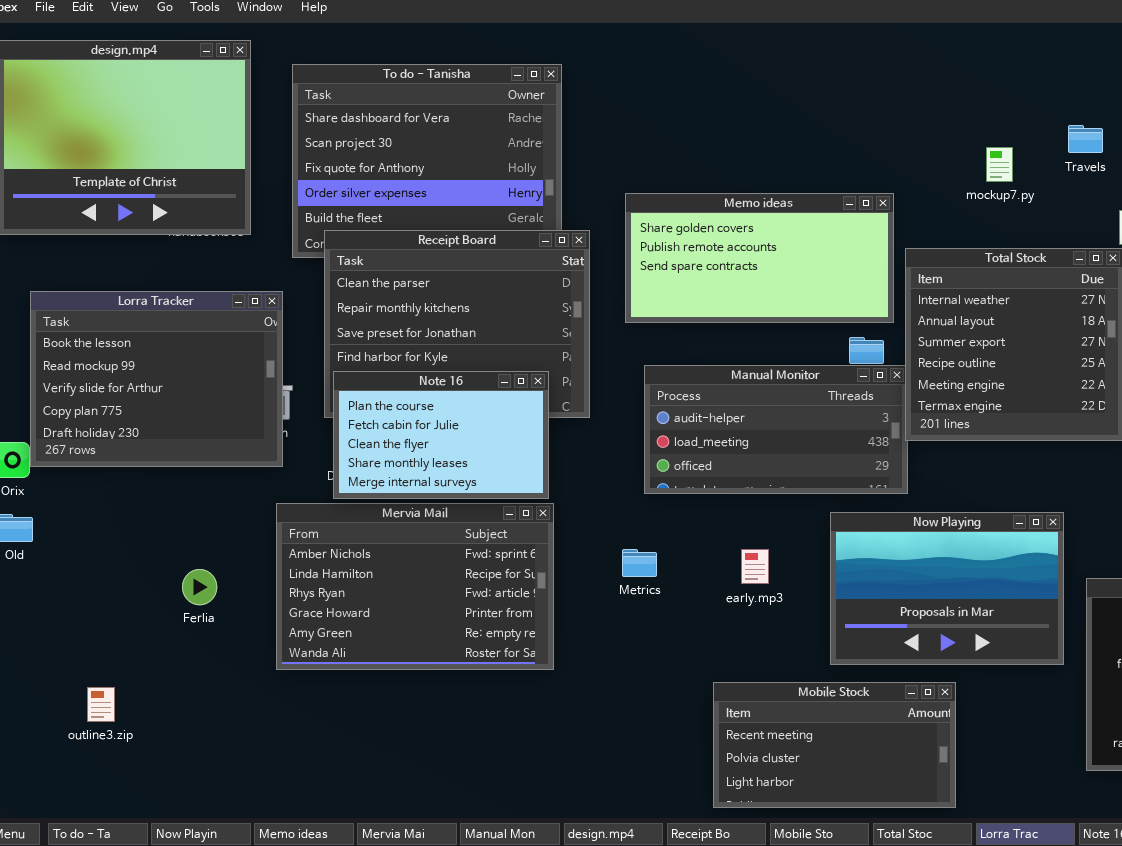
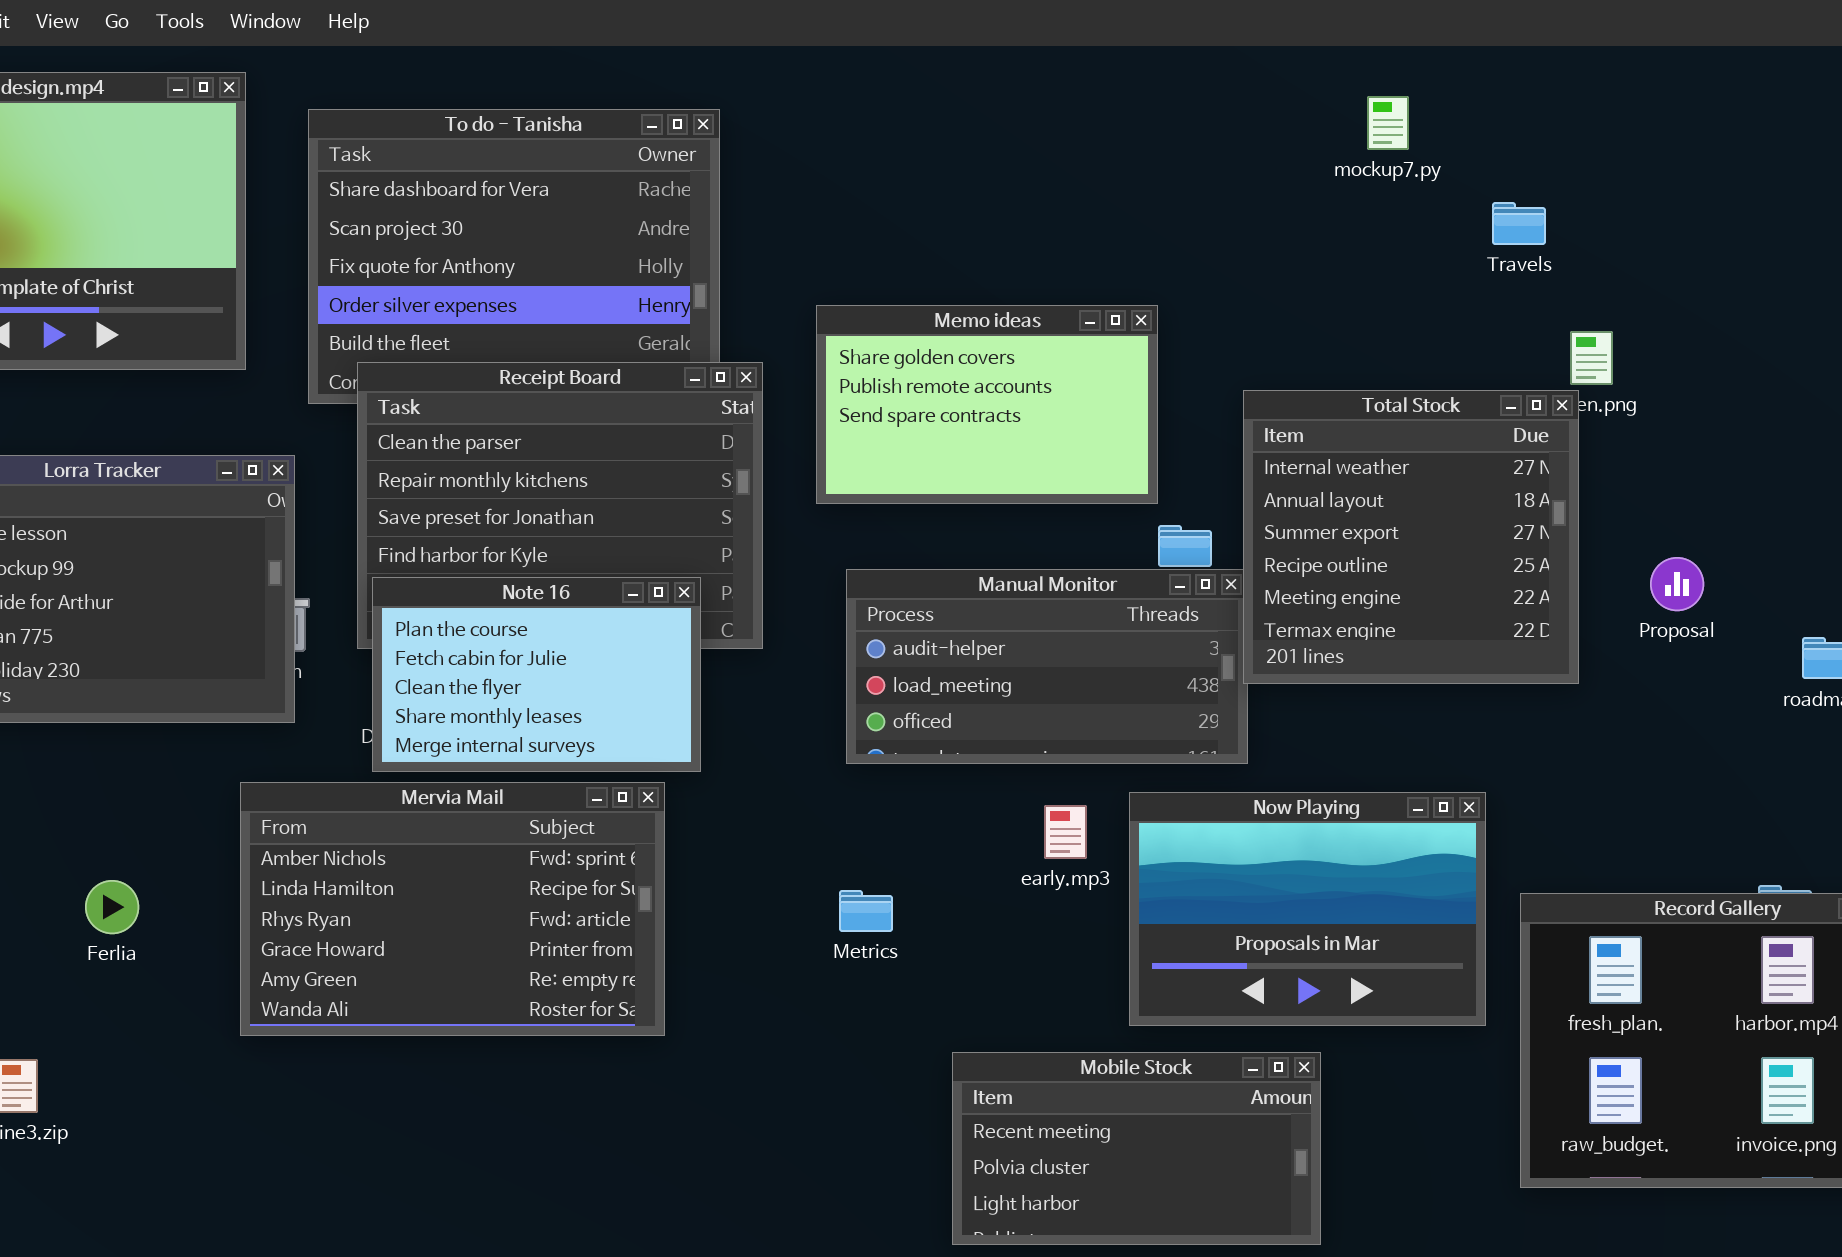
mockup7.py: [986,147,1013,182] -> [1367,96,1409,150], moved
Memo ideas: [625,193,894,323] -> [816,305,1158,504], resized
Mervia Mail: [276,503,554,670] -> [240,782,665,1036], moved
Metrics: [622,549,657,577] -> [839,890,893,932], moved
early.mp3: [741,549,769,584] -> [1044,805,1087,859], moved
Ferlia: [182,569,217,605] -> [85,880,139,934], moved

